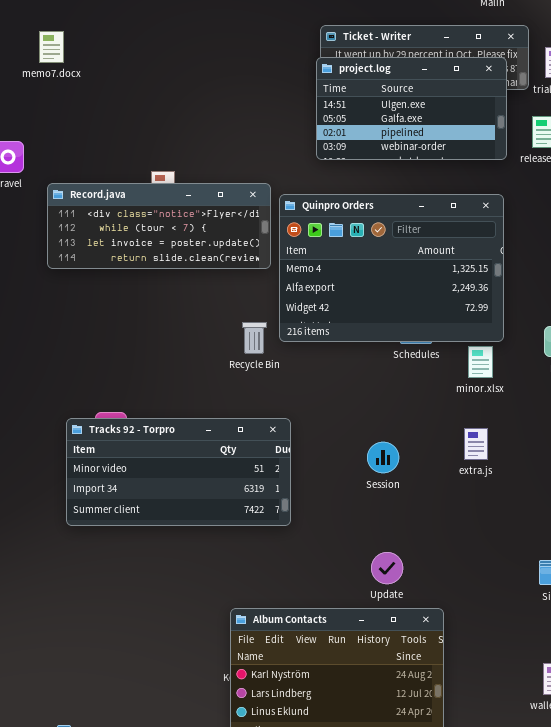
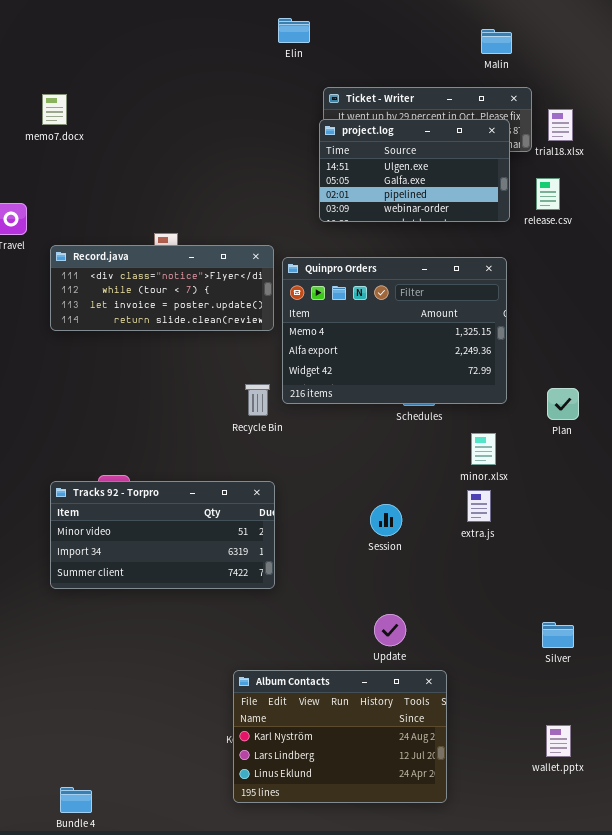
minor.xlsx: [468,346,493,378] -> [471,433,496,465], moved
Tracks 92 - Torpro: [66,418,291,526] -> [50,481,275,589], moved

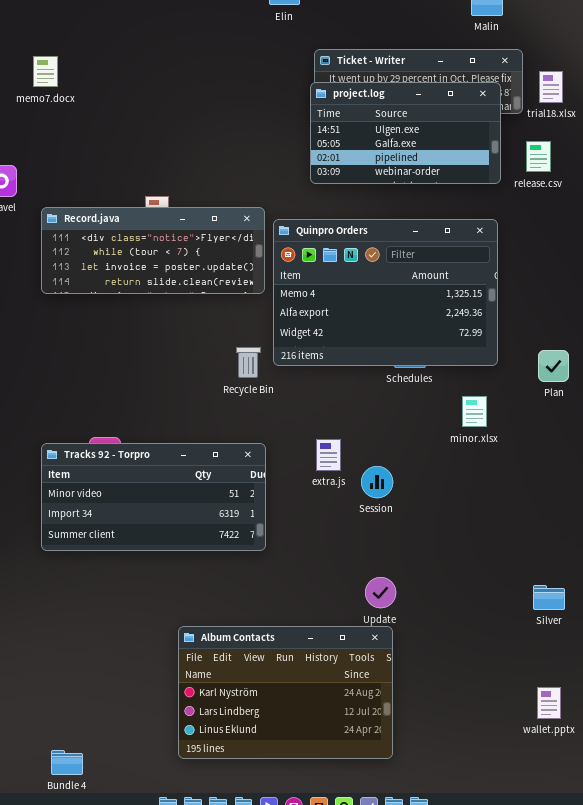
extra.js: [467,490,491,522] -> [316,439,341,471], moved
Album Contacts: [233,670,447,803] -> [178,626,393,759], moved

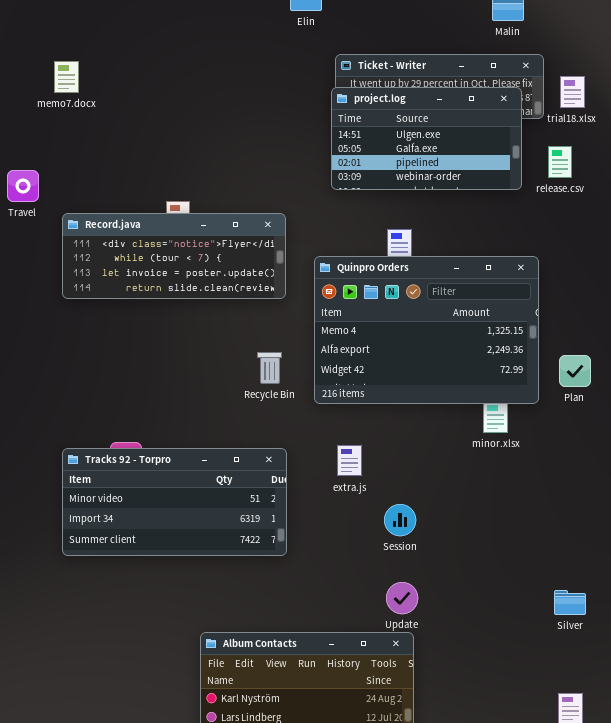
Quinpro Orders: [273,219,498,366] -> [314,256,539,404], moved
Session: [361,466,393,498] -> [384,504,416,536], moved

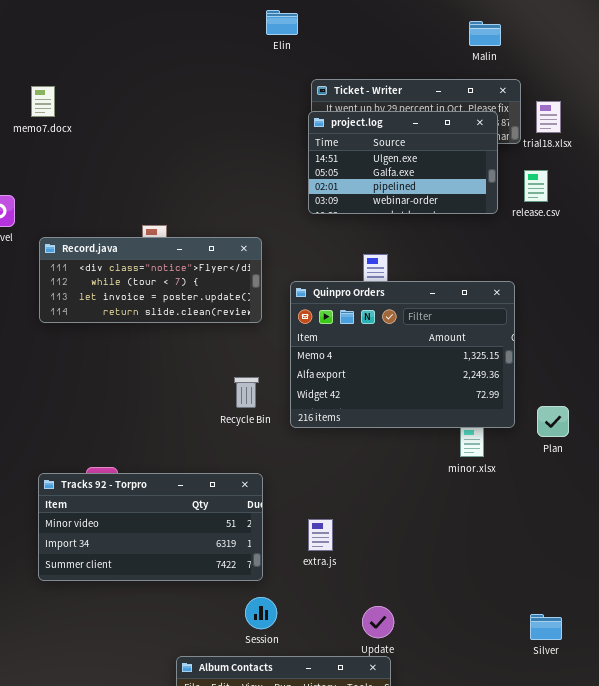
Plan: [559,355,591,387] -> [537,406,569,437], moved
extra.js: [337,445,362,476] -> [308,519,333,551], moved
Session: [384,504,416,536] -> [245,597,277,629], moved

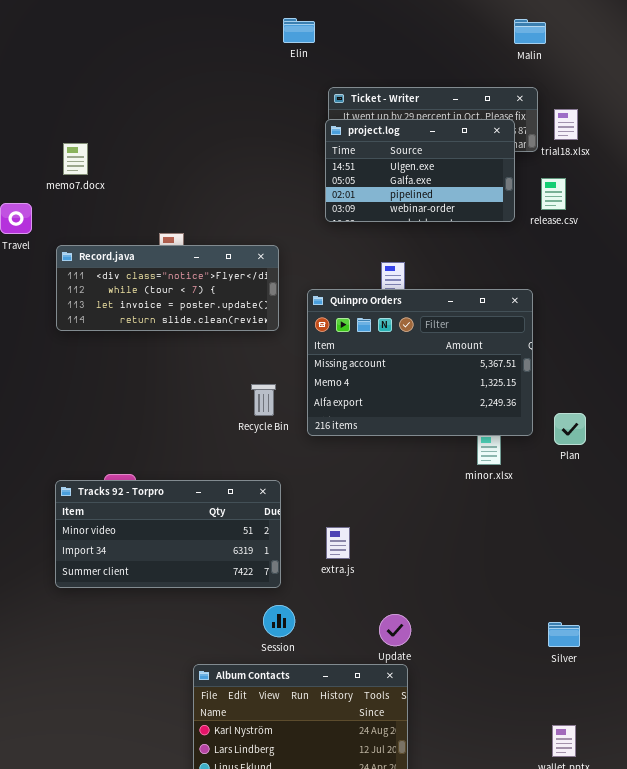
Malin: [469,21,501,46] -> [514,19,546,44], moved
memo7.docx: [31,86,55,117] -> [63,143,88,175], moved
Quinpro Orders: [290,281,515,428] -> [307,289,533,436], scrolled up 1 row

